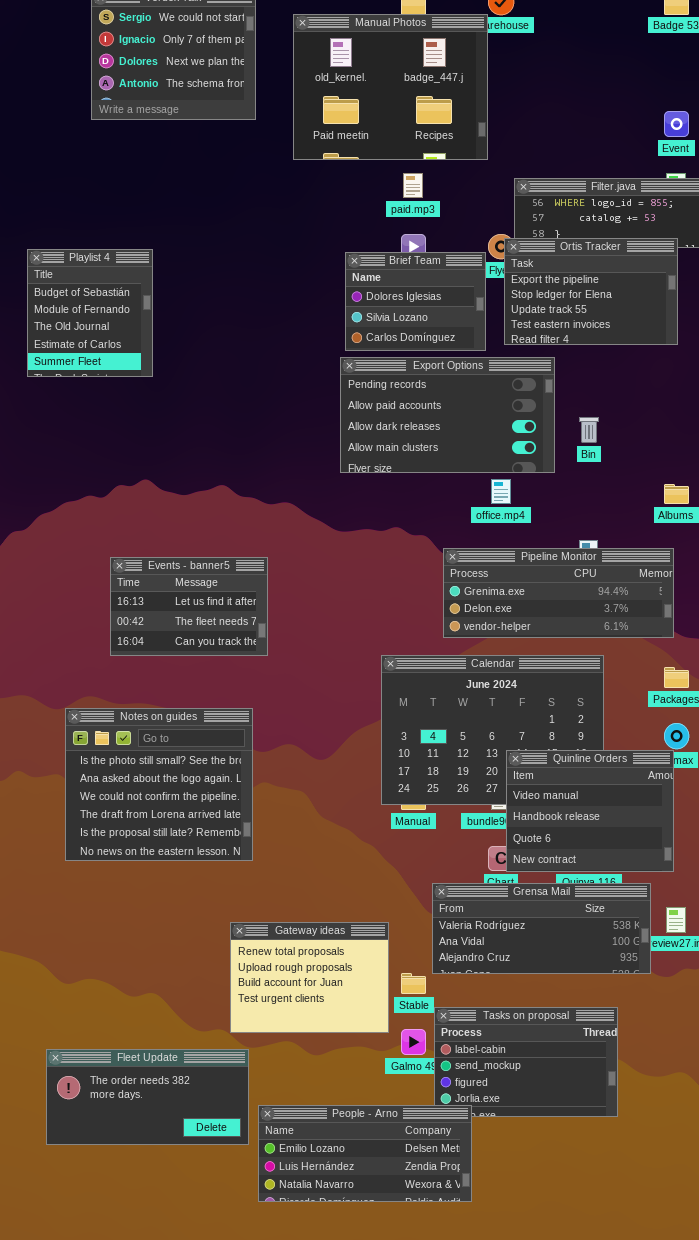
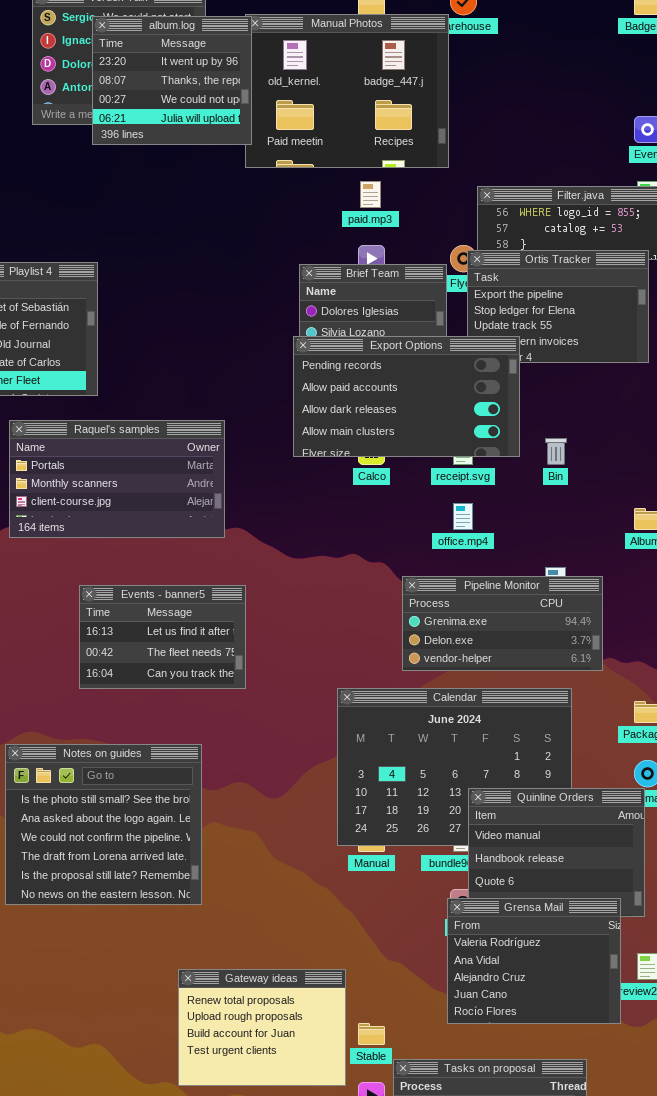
album.log: none -> [92,16,252,145], opened
Export Options: [340,357,555,473] -> [293,336,520,457], moved
Raquel's samples: none -> [9,420,225,538], opened
Pipeline Monitor: [443,548,674,638] -> [402,576,603,671], resized
Events - banner5: [110,557,268,656] -> [79,585,246,689], moved
Grensa Mail: [432,883,651,974] -> [447,898,621,1024], resized

